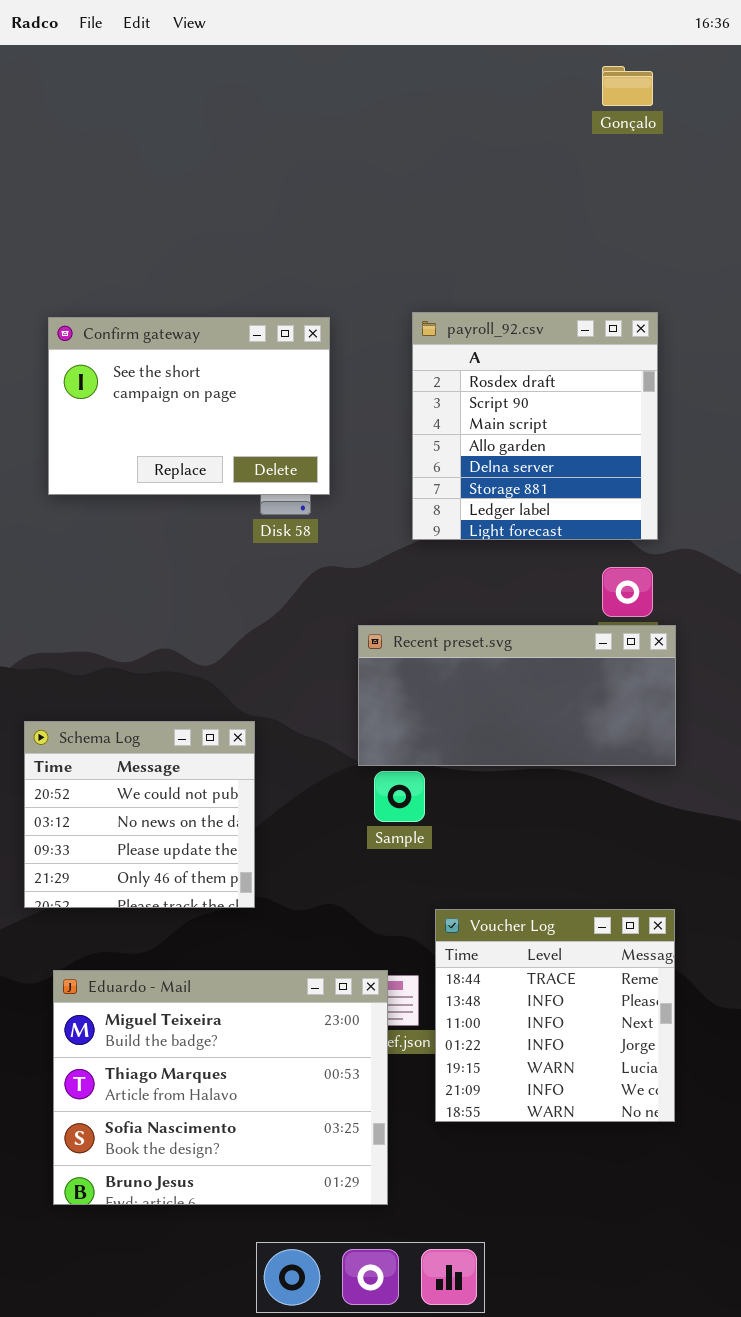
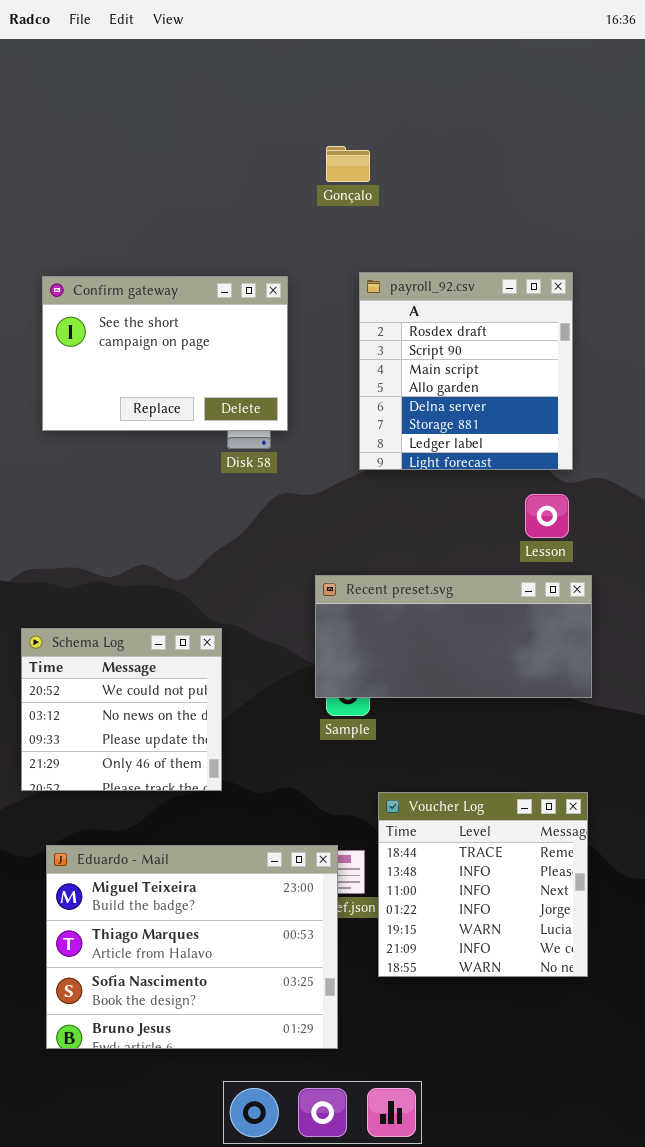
Gonçalo: [602,66,653,106] -> [326,146,370,182], moved
Recent preset.svg: [358,625,676,766] -> [315,575,592,698], moved

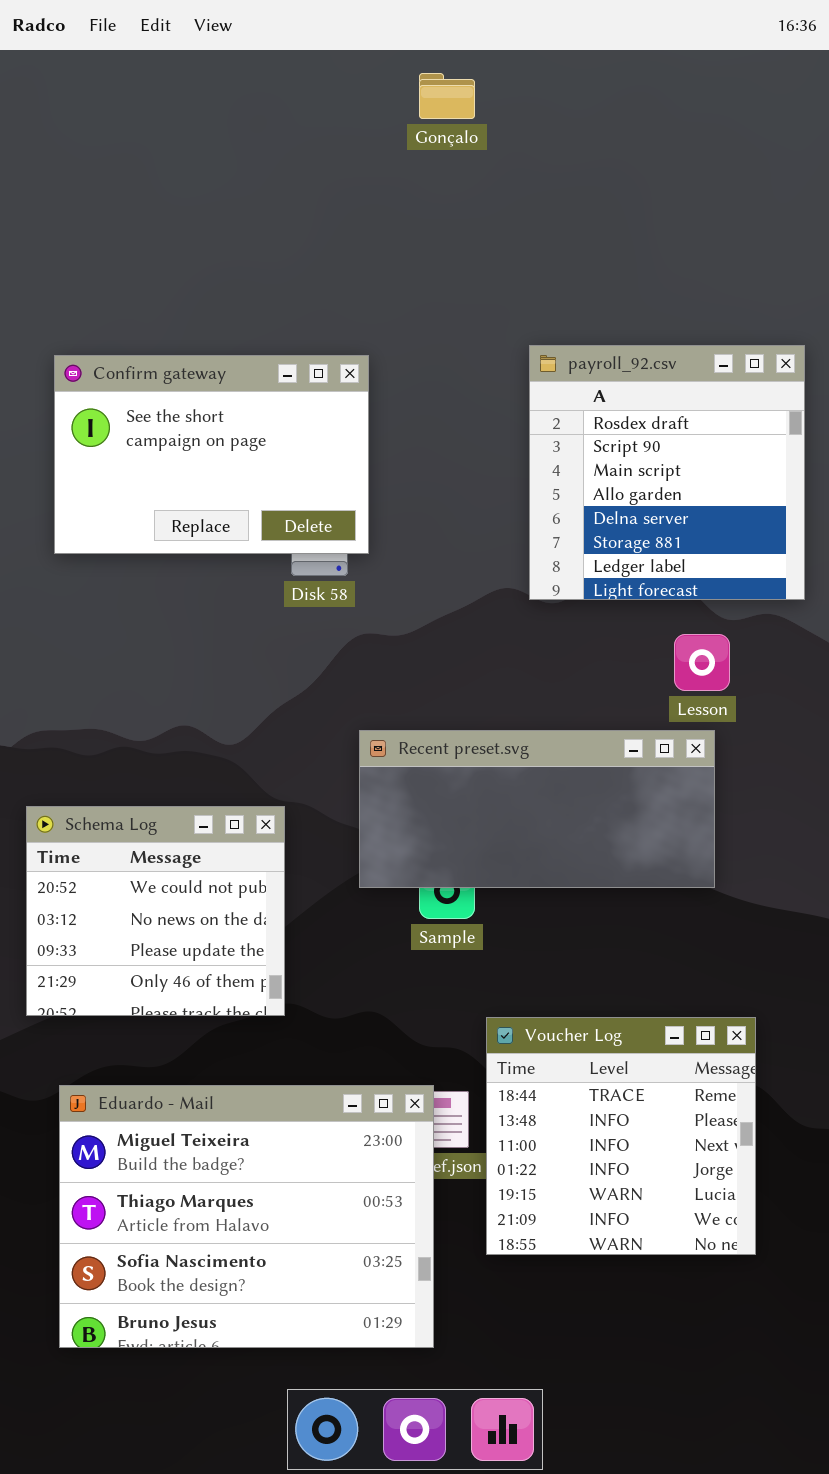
Gonçalo: [326,146,370,182] -> [419,73,475,119], moved
payroll_92.csv: [359,272,573,470] -> [529,345,805,600], moved
Recent preset.svg: [315,575,592,698] -> [359,730,715,888], moved

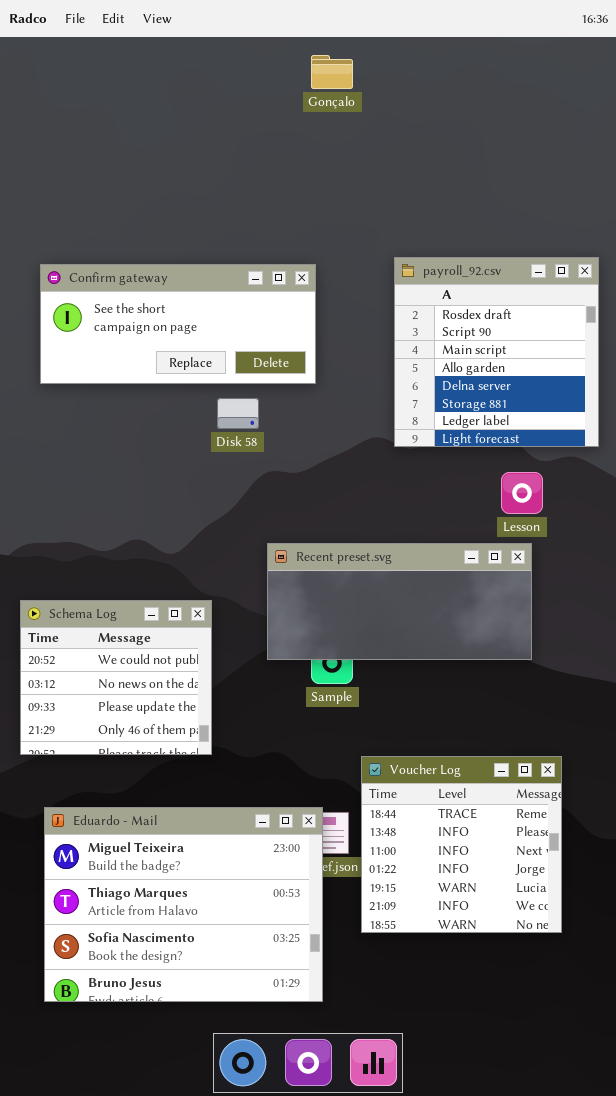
Confirm gateway: [54,355,369,554] -> [40,264,316,384], resized

